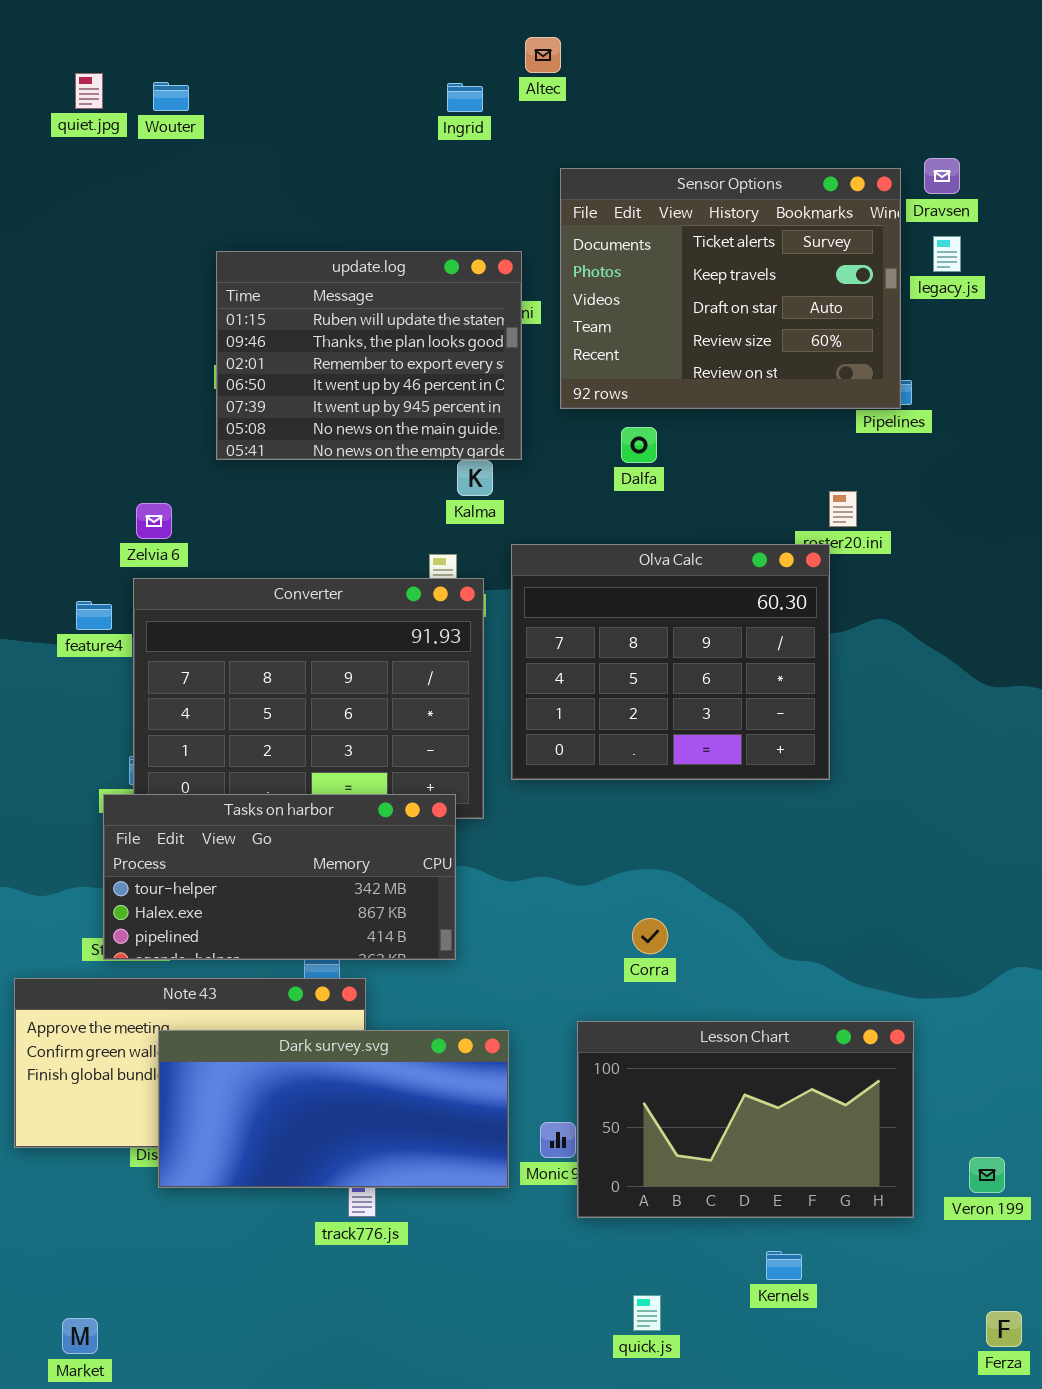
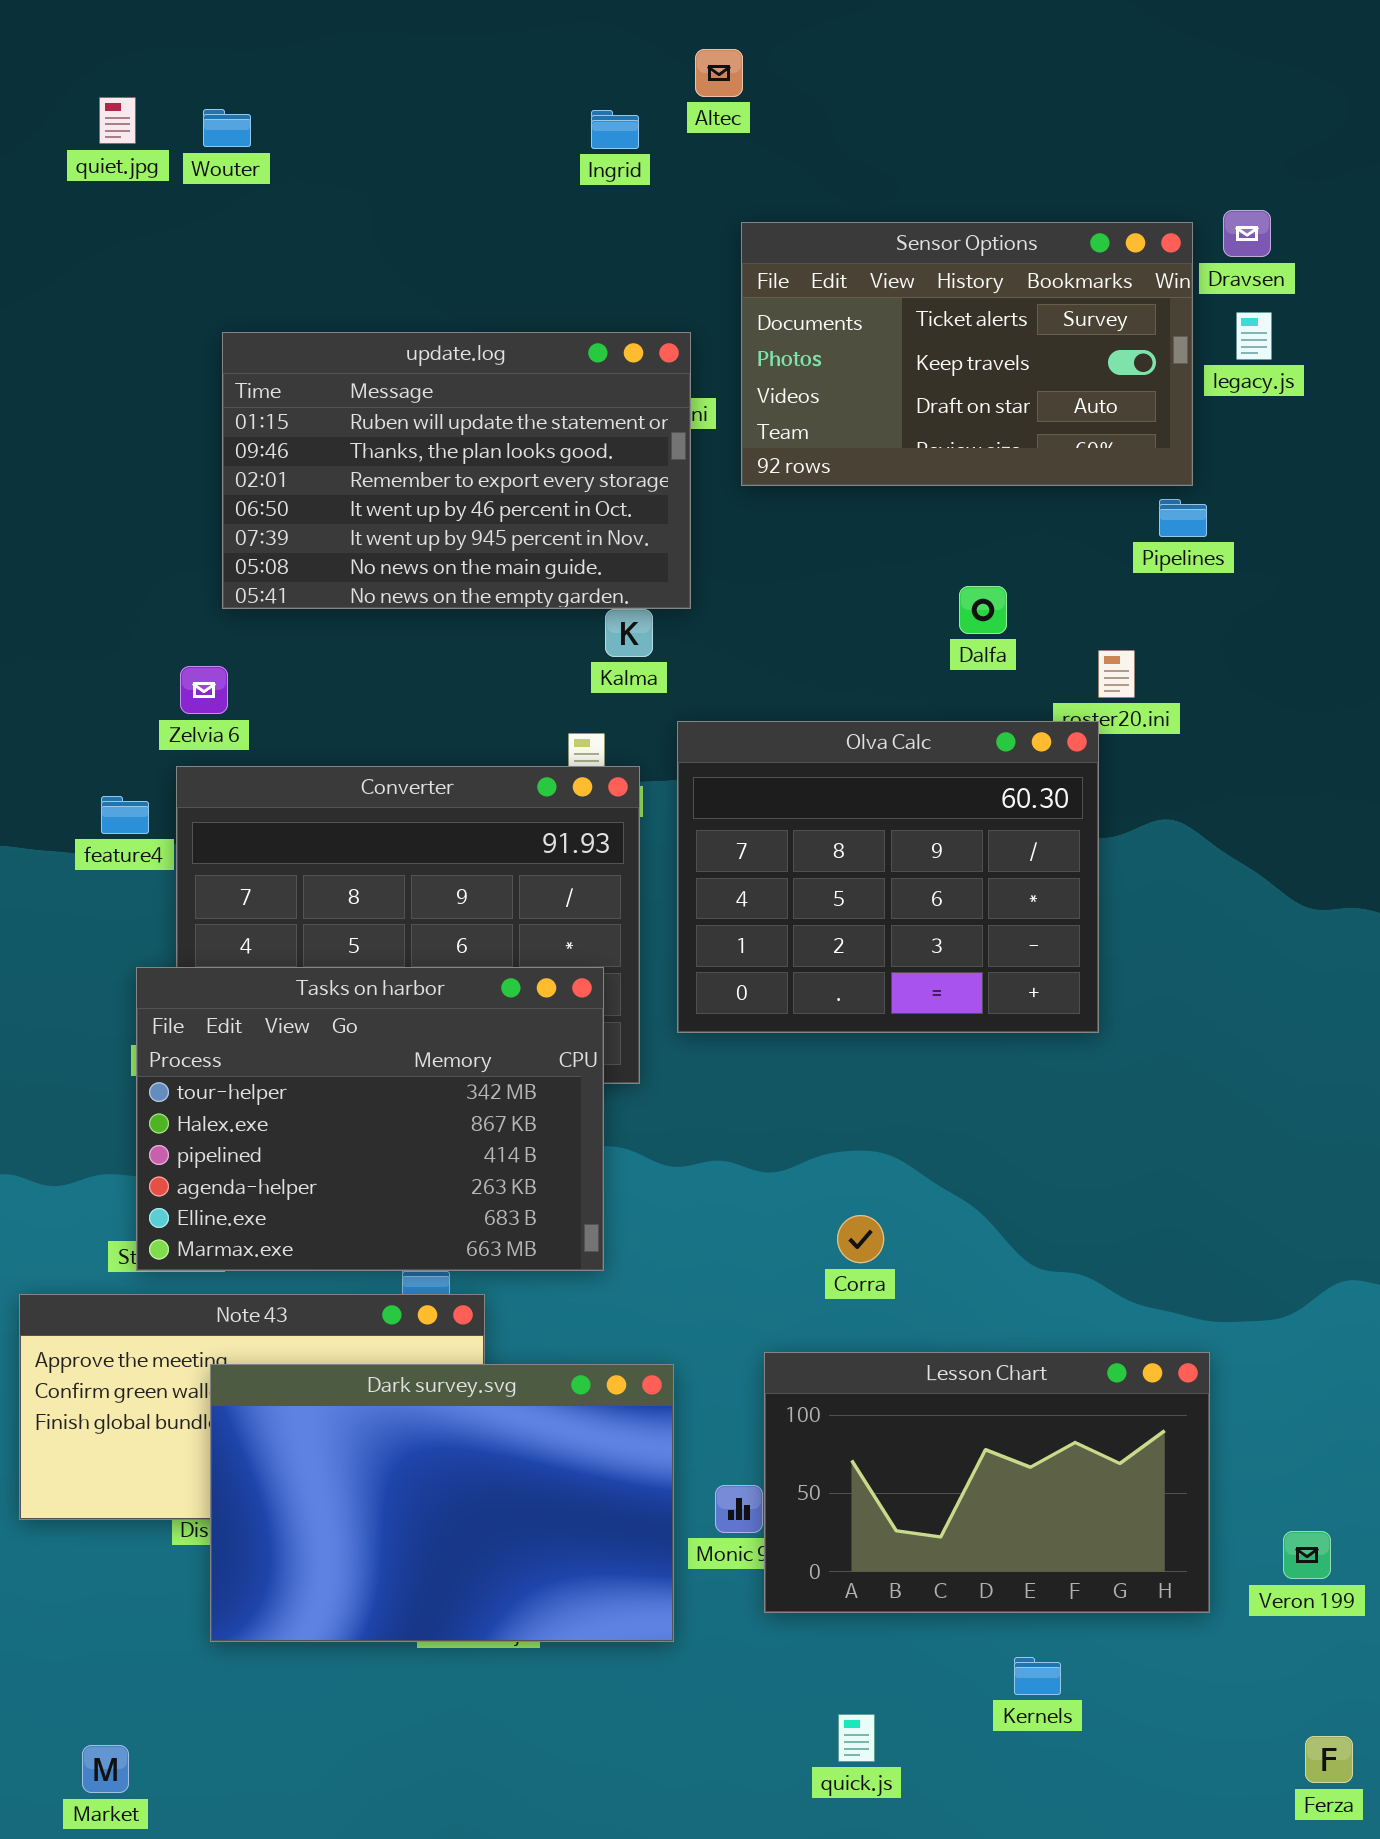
Sensor Options: [560,168,901,409] -> [741,222,1193,486], resized
update.log: [216,251,522,460] -> [222,332,691,609], resized
Dalfa: [621,427,657,463] -> [959,586,1007,634], moved
Tasks on harbor: [103,794,456,960] -> [136,967,604,1271], resized
Dark survey.svg: [158,1030,509,1188] -> [210,1364,674,1642], resized

